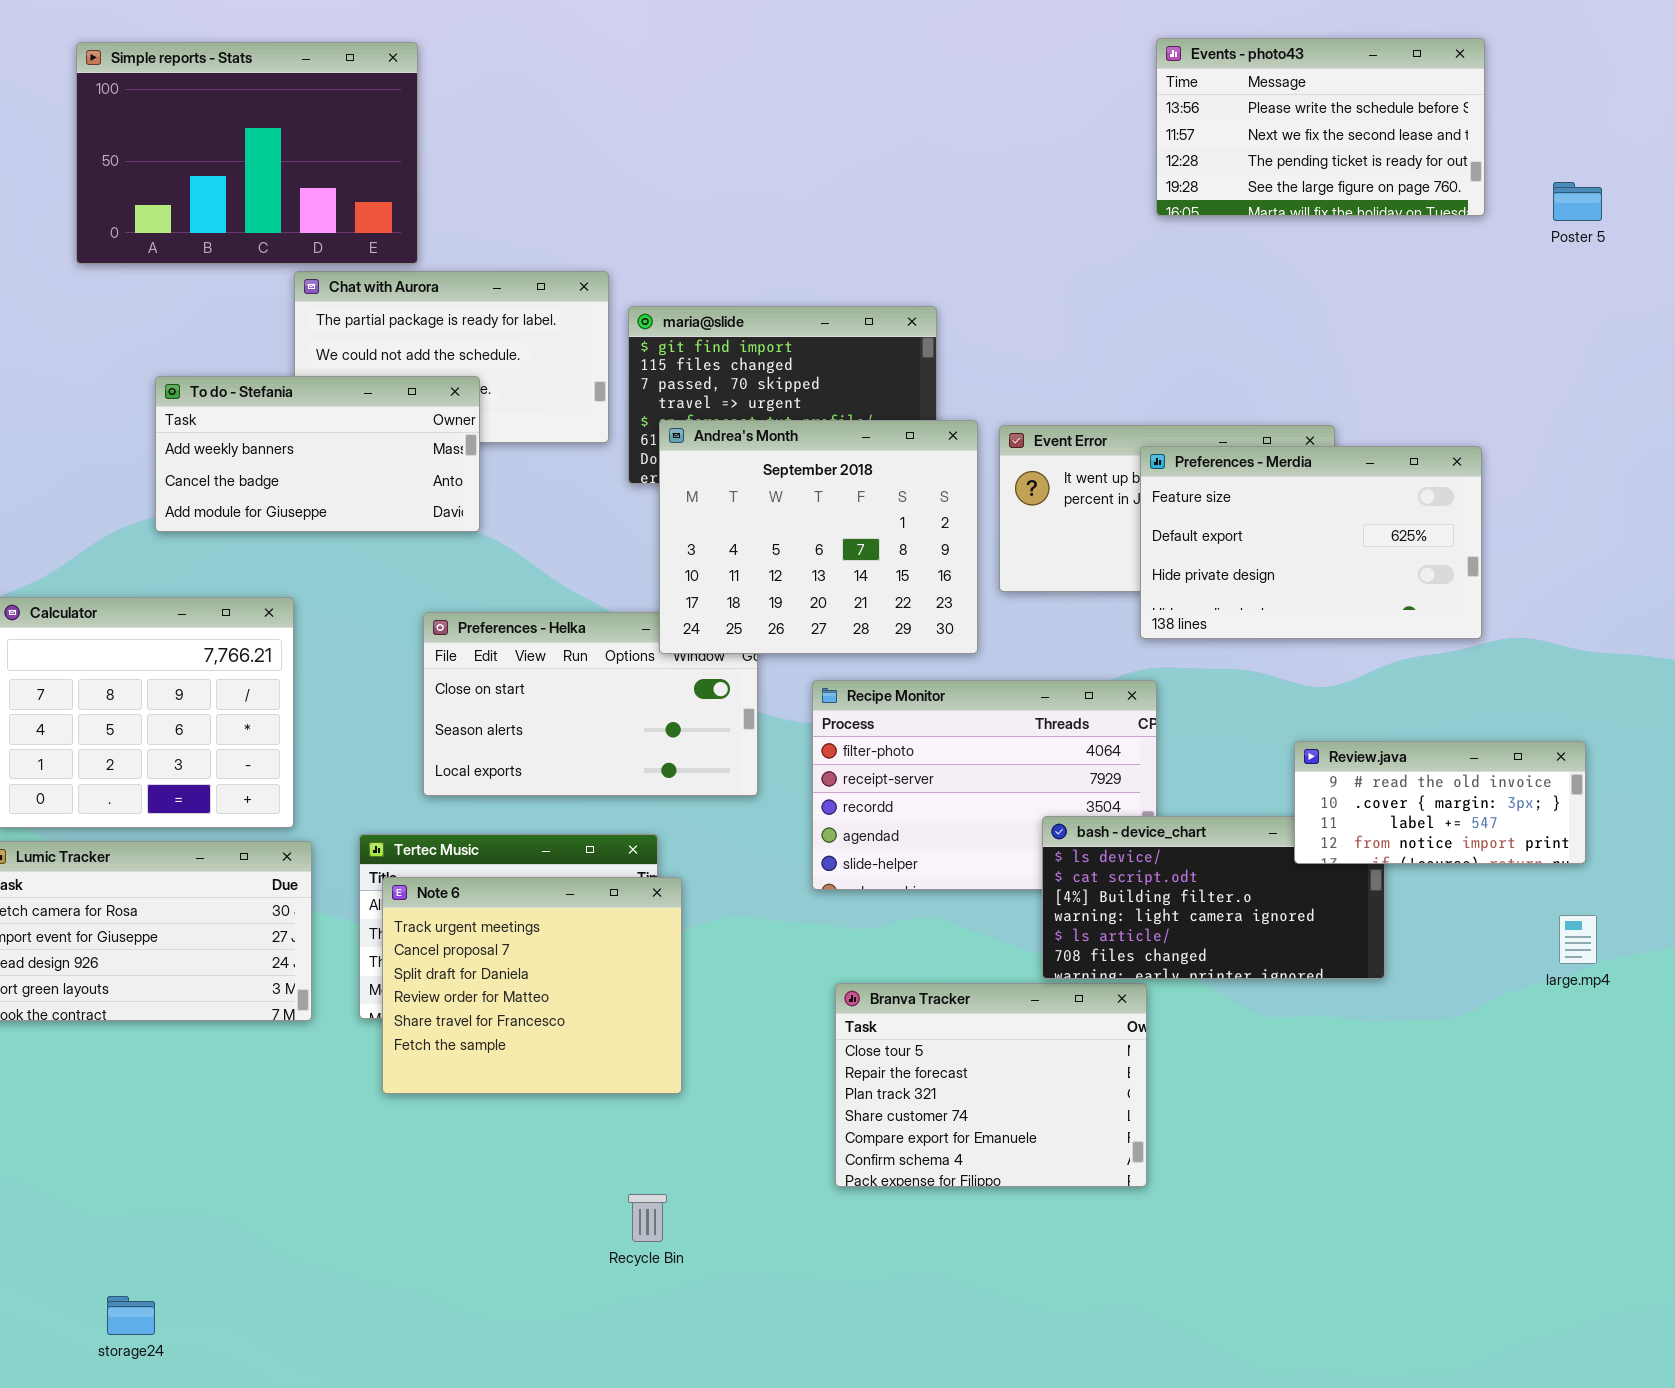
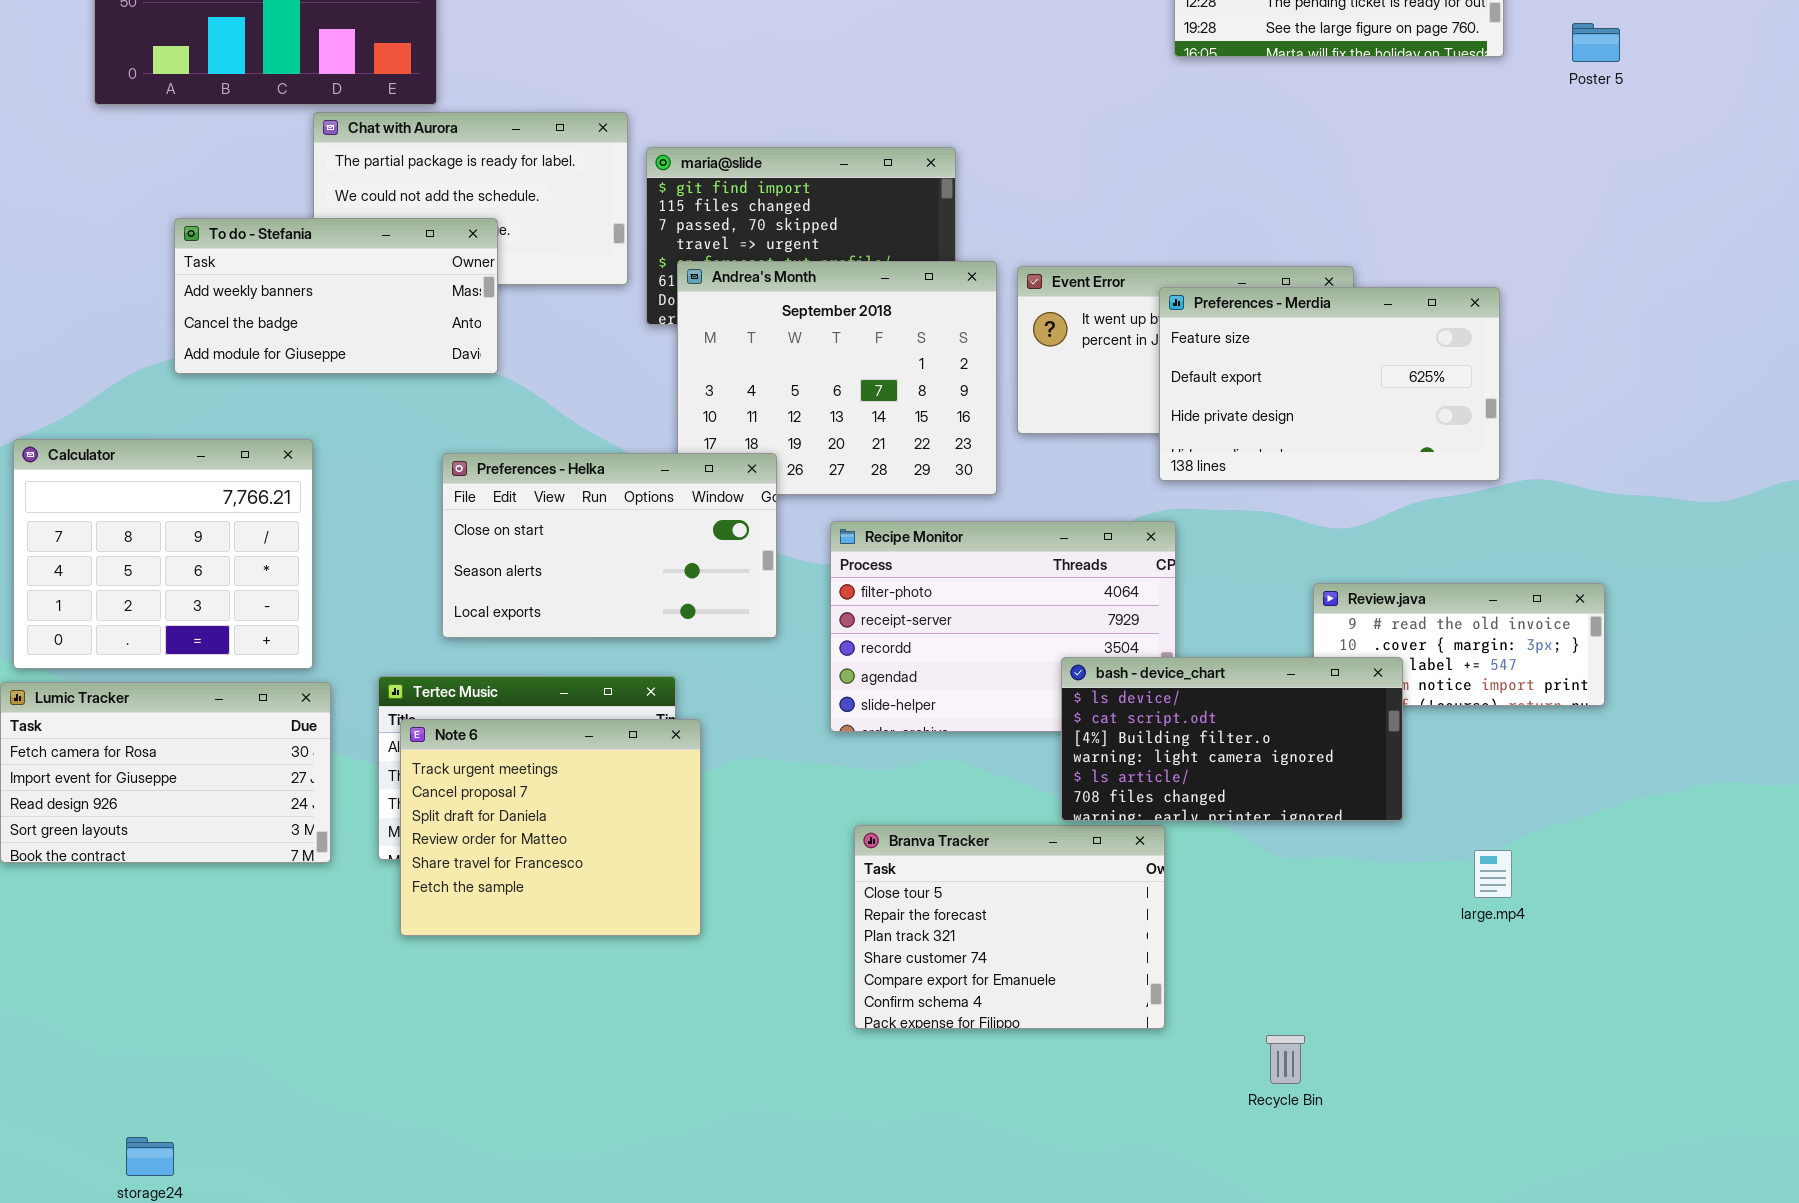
Preferences - Helka: [423,612,758,796] -> [442,453,777,638], raised
bash - device_chart: [1042,816,1385,979] -> [1061,657,1403,821], raised
large.mp4: [1559,915,1597,964] -> [1474,850,1512,898], moved
Recycle Bin: [628,1194,667,1242] -> [1266,1035,1305,1084], moved

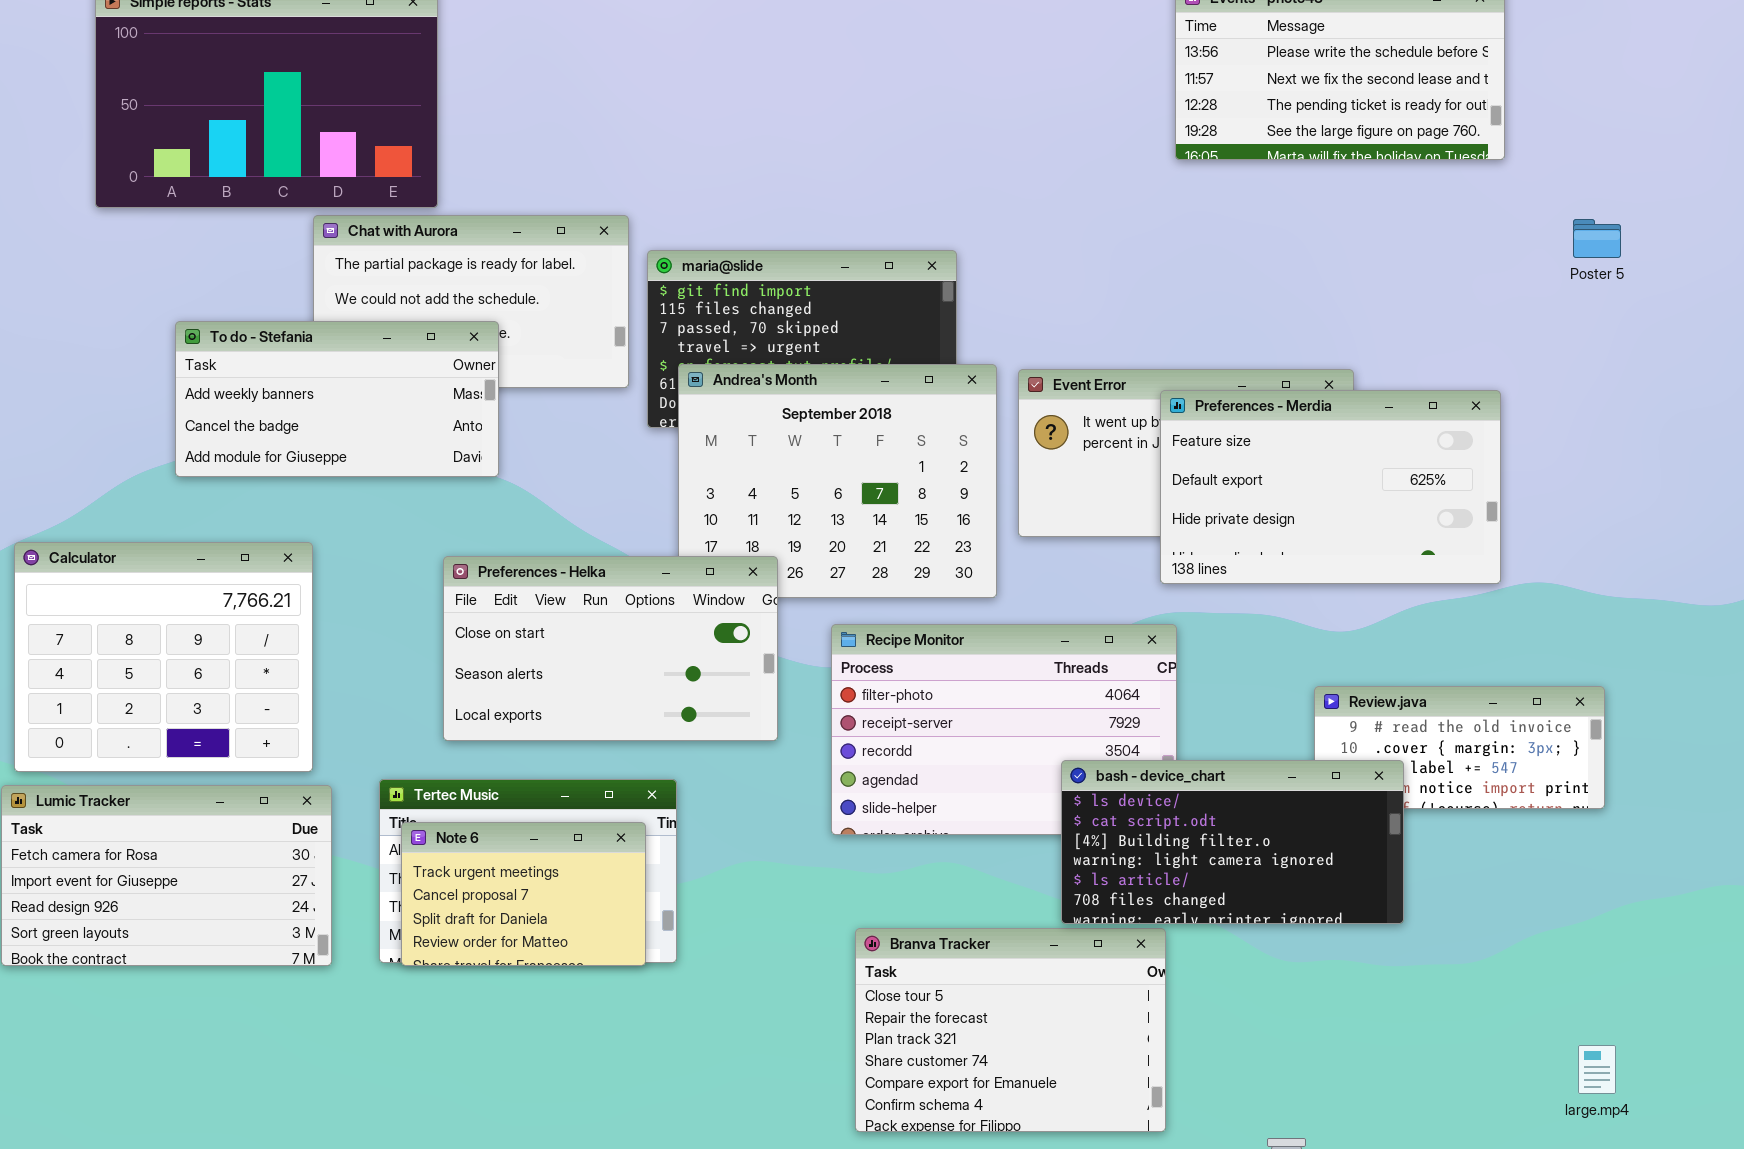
Poster 5: [1572,23,1620,62] -> [1573,219,1621,258], moved
Note 6: [400,719,701,936] -> [401,822,646,966], resized
large.mp4: [1474,850,1512,898] -> [1578,1045,1616,1094], moved

